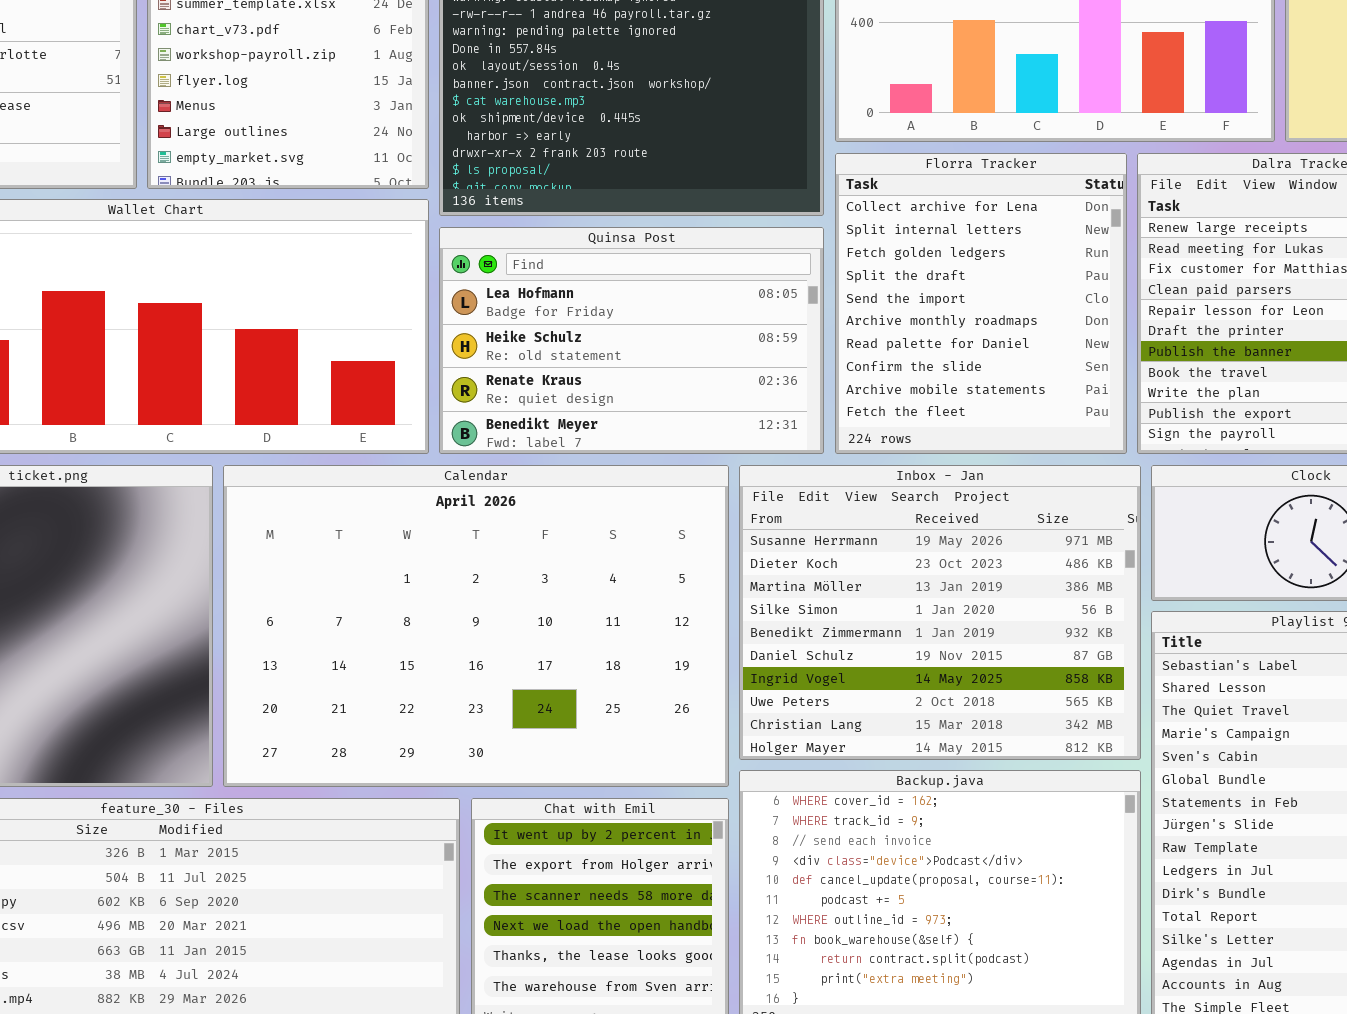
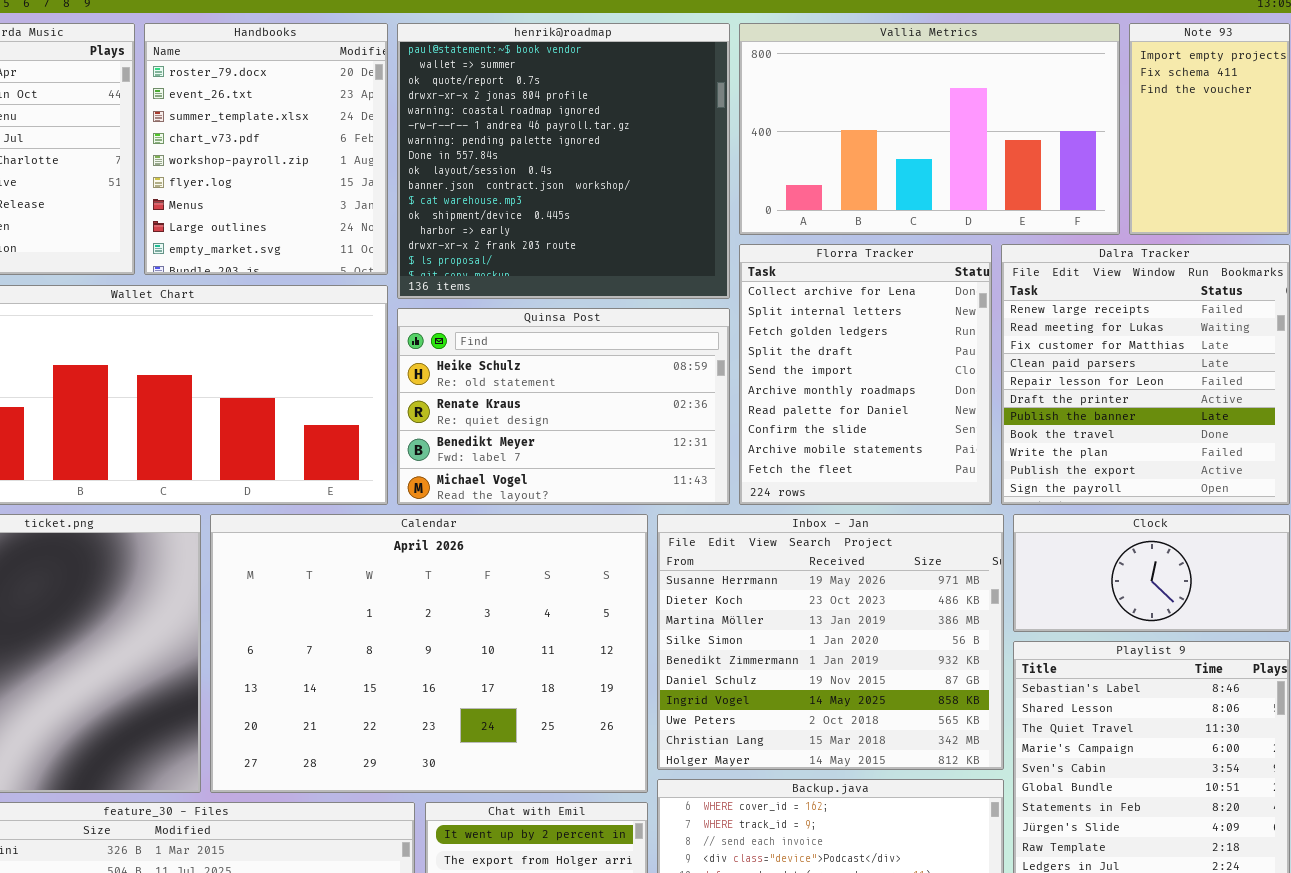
Quinsa Post: [439,227,824,454] -> [397,308,730,505], scrolled down 1 row

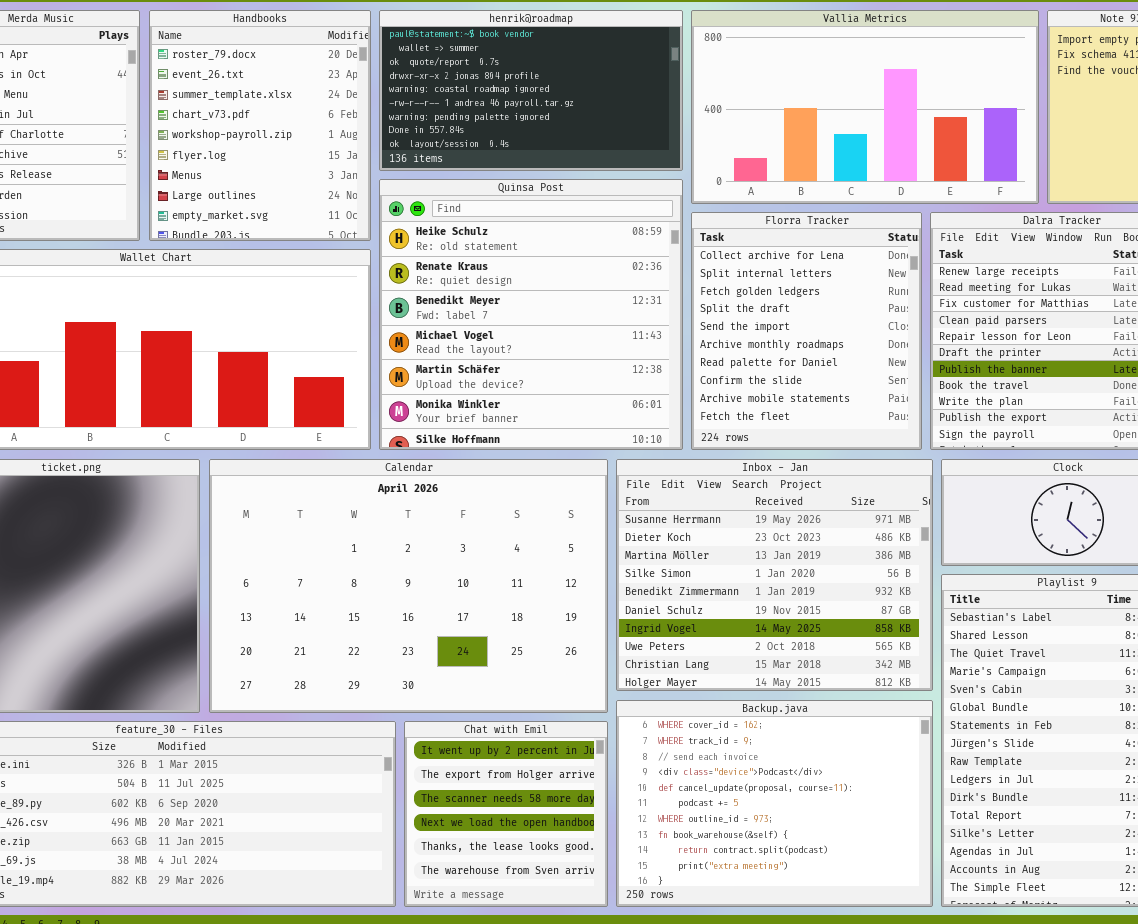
henrik@roadmap: [397,23,730,299] -> [379,10,683,171], resized
Quinsa Post: [397,308,730,505] -> [379,179,683,450], resized

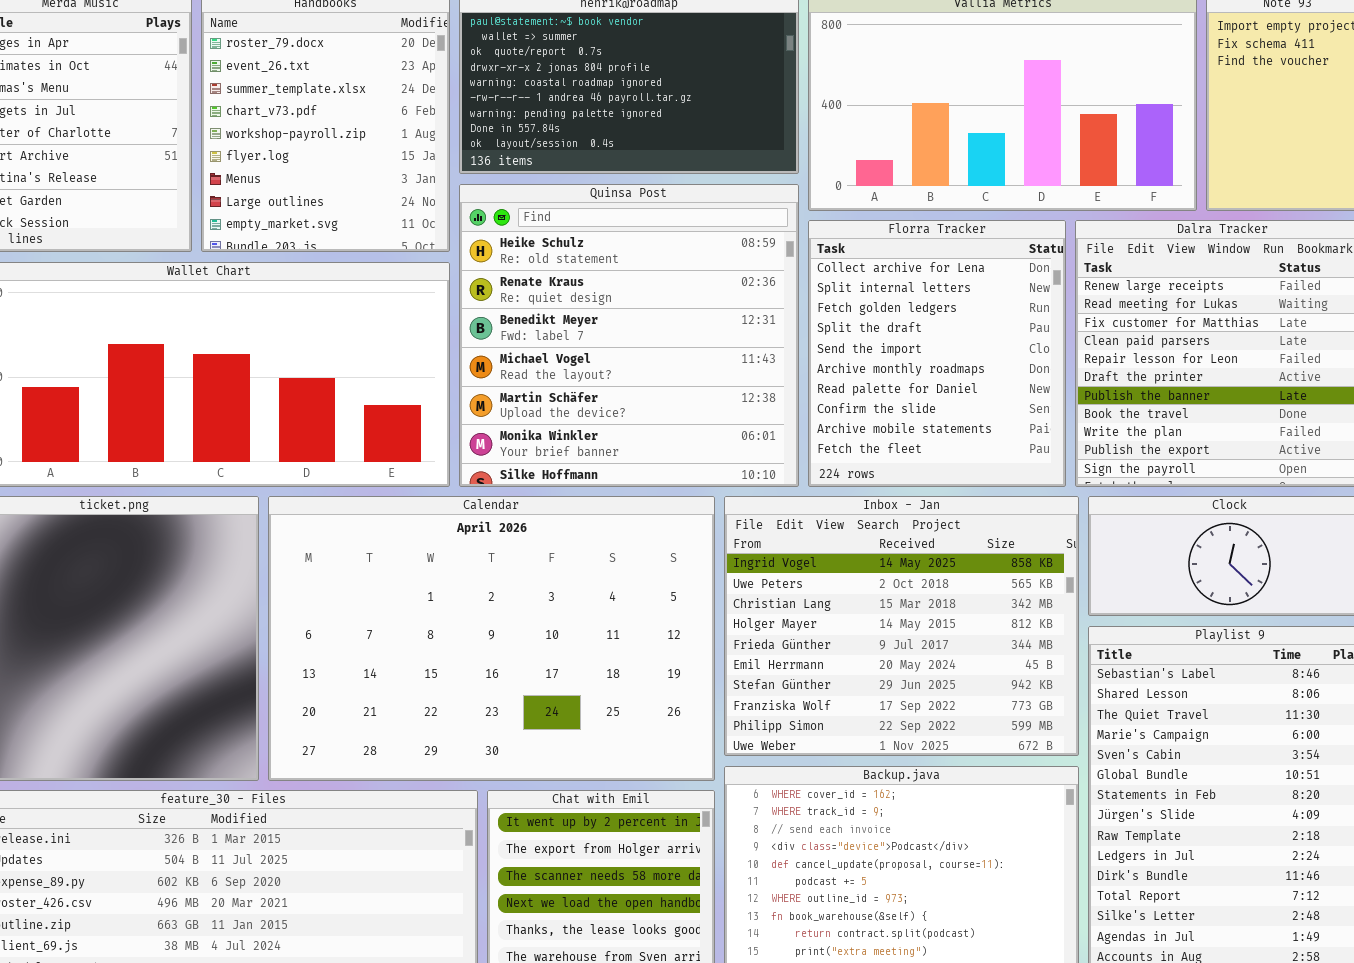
Inbox - Jan: [616,459,933,691] -> [724,496,1079,756], scrolled down 6 rows

